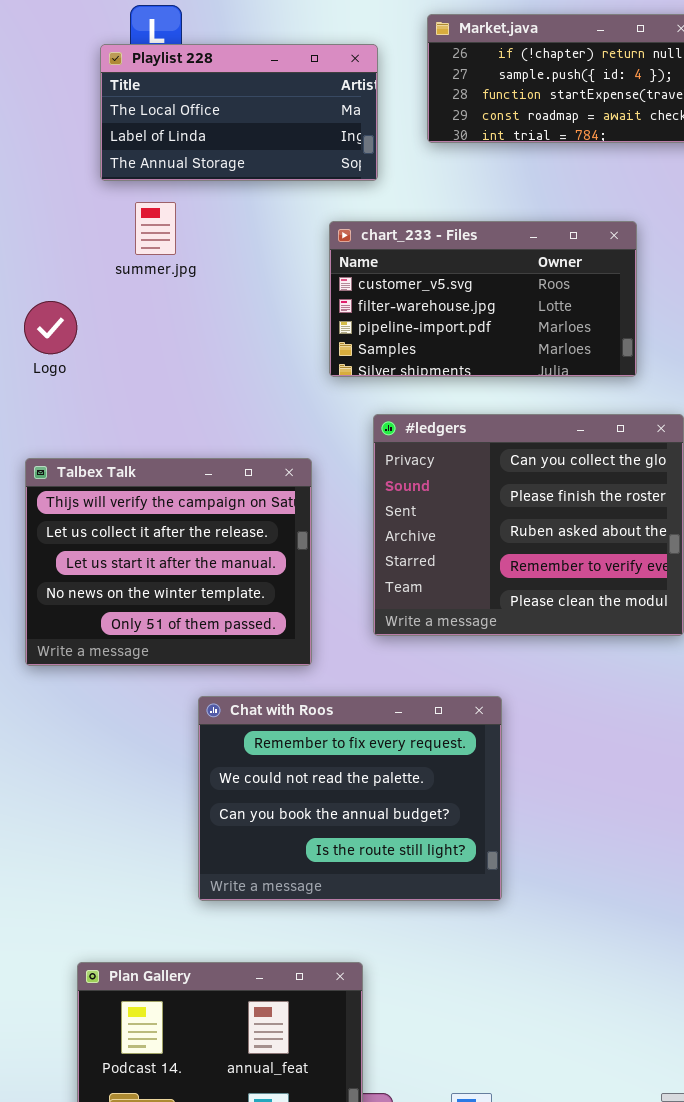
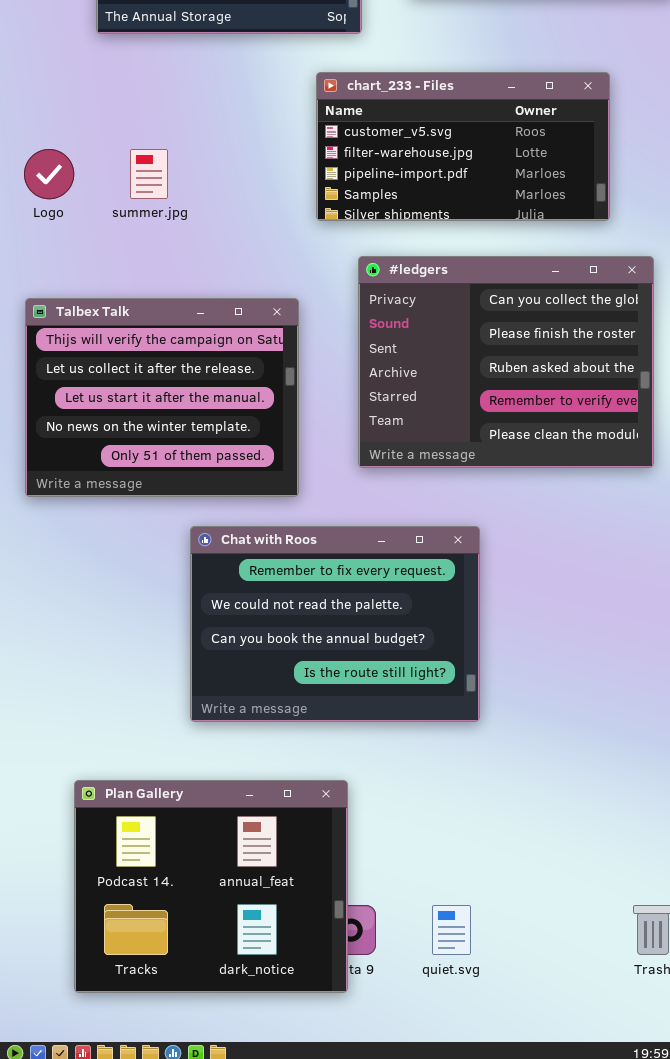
summer.jpg: [135,202,176,255] -> [130,149,168,199], moved

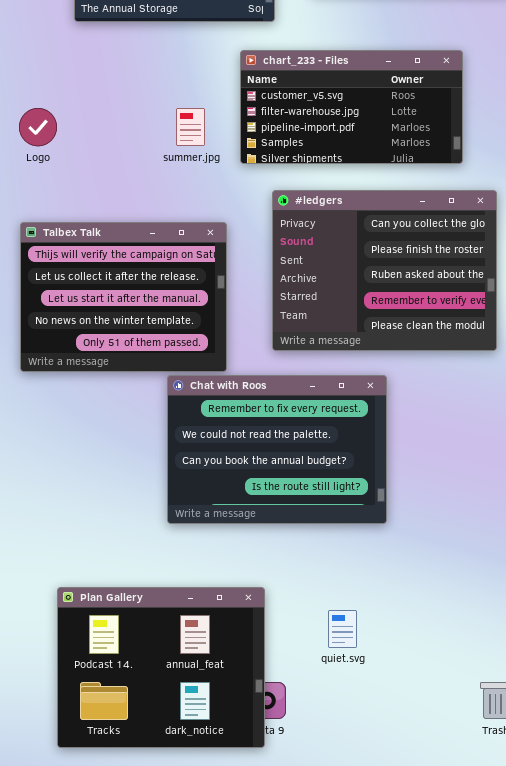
summer.jpg: [130,149,168,199] -> [176,108,205,146], moved
Chat with Roos: [190,526,480,722] -> [167,375,387,524], moved
quiet.svg: [432,905,471,955] -> [328,610,357,648], moved

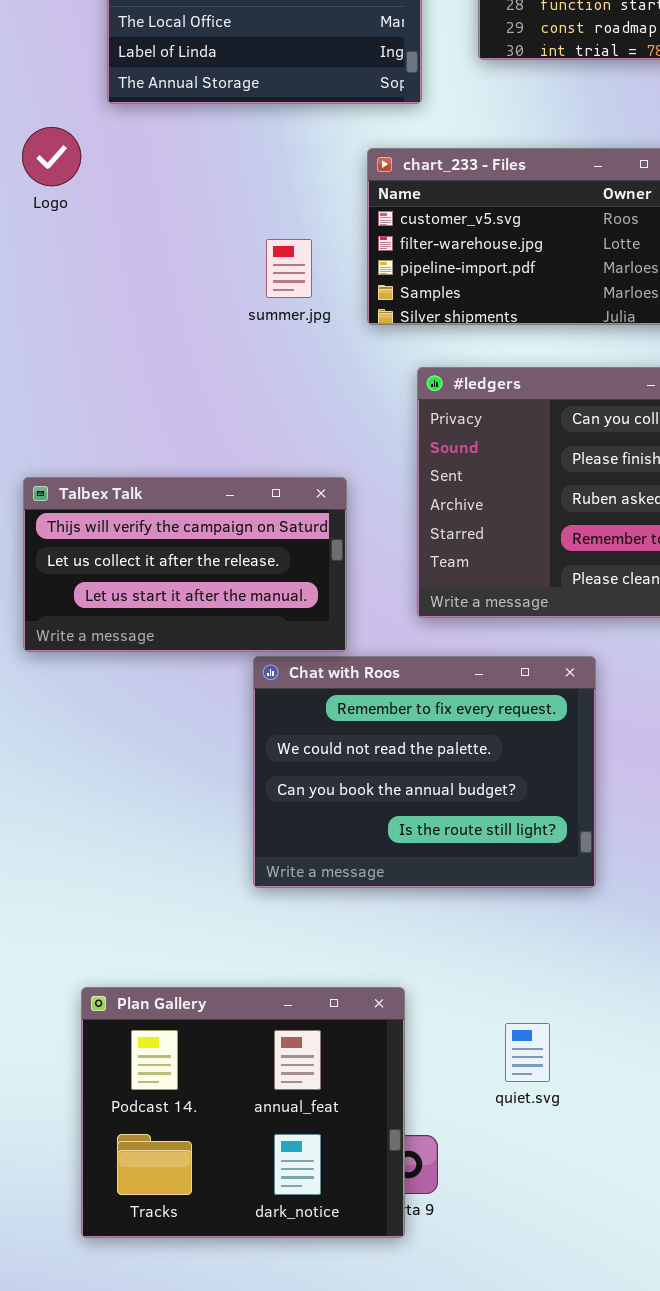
Logo: [19,108,57,146] -> [22,127,81,186], moved
Talbex Talk: [20,222,227,372] -> [23,477,347,652], resized

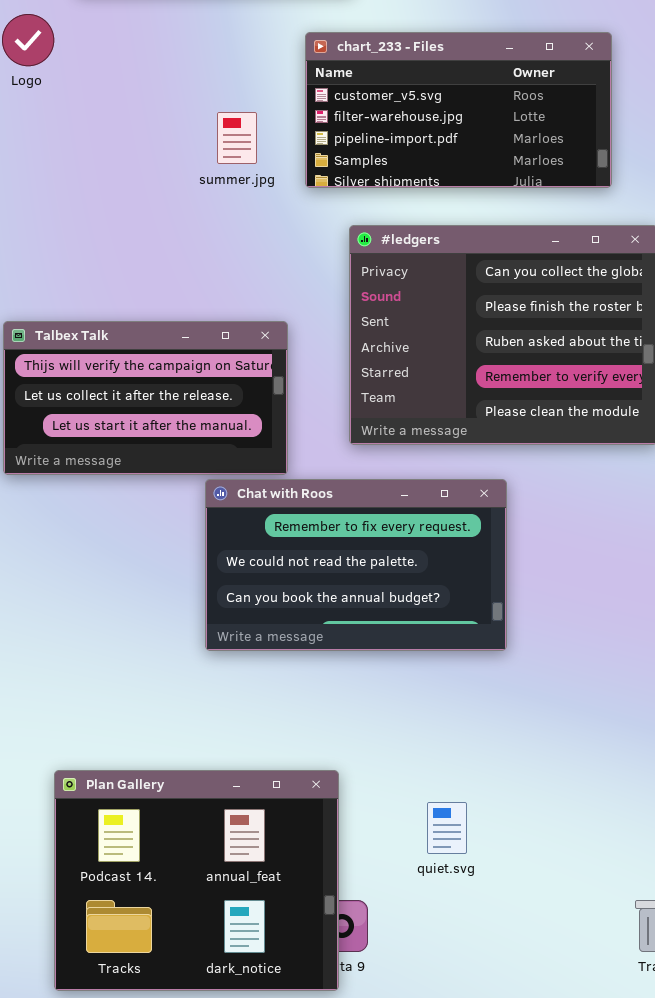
Chat with Roos: [253,656,596,888] -> [205,479,507,651], resized

